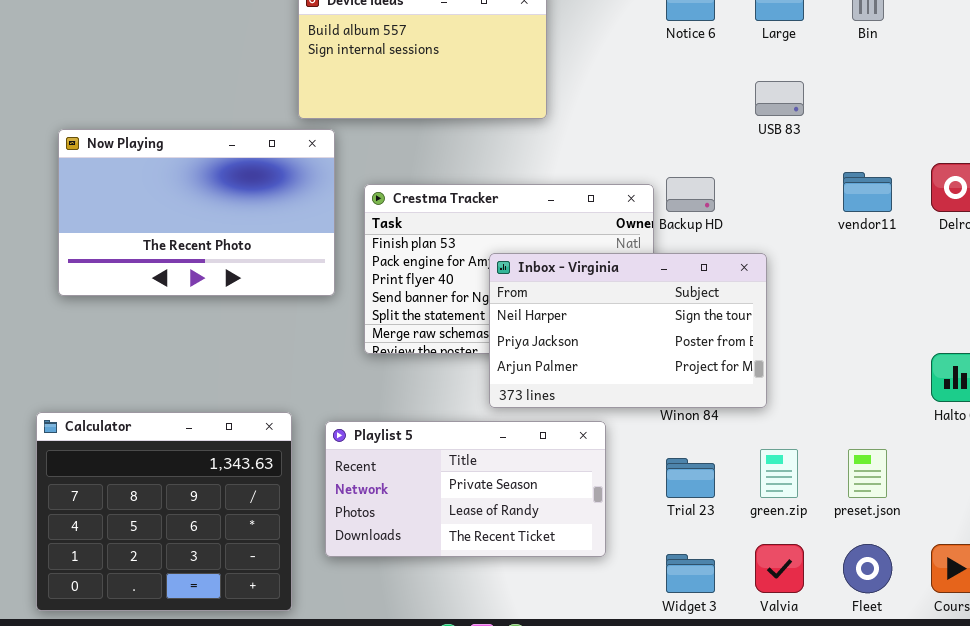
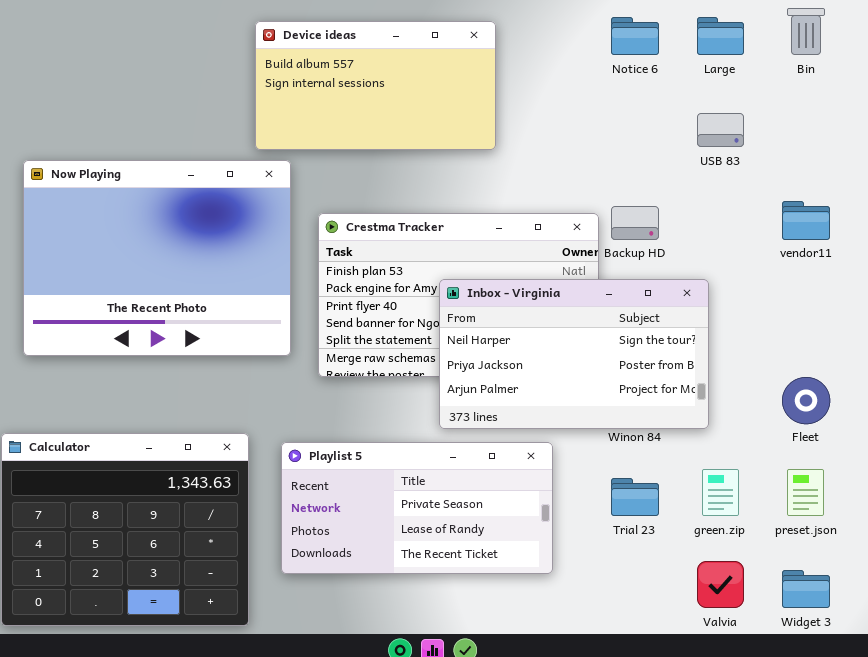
Now Playing: [58,129,335,296] -> [23,160,291,356], resized
Fleet: [843,544,892,593] -> [782,377,830,424], moved
Widget 3: [666,554,715,593] -> [782,570,830,608], moved

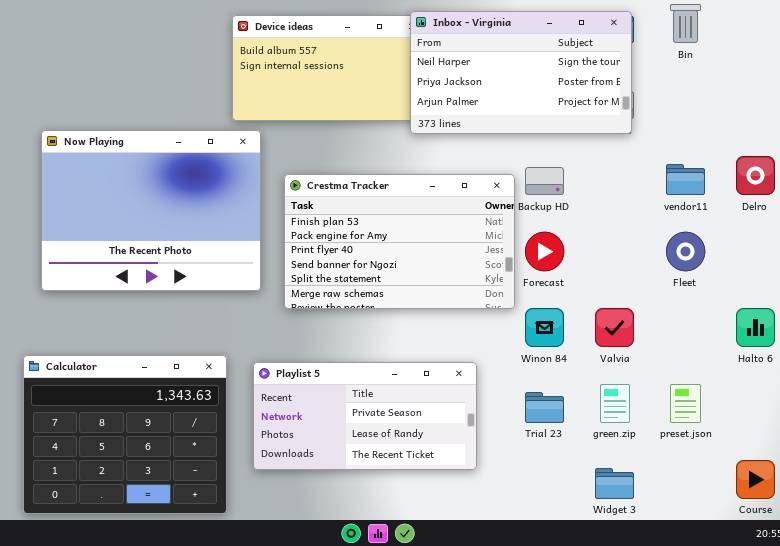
Inbox - Virginia: [439,279,709,429] -> [410,11,632,134], moved
Fleet: [782,377,830,424] -> [666,232,705,271], moved
Valvia: [697,561,744,608] -> [595,308,634,347], moved
Widget 3: [782,570,830,608] -> [595,468,634,499], moved

